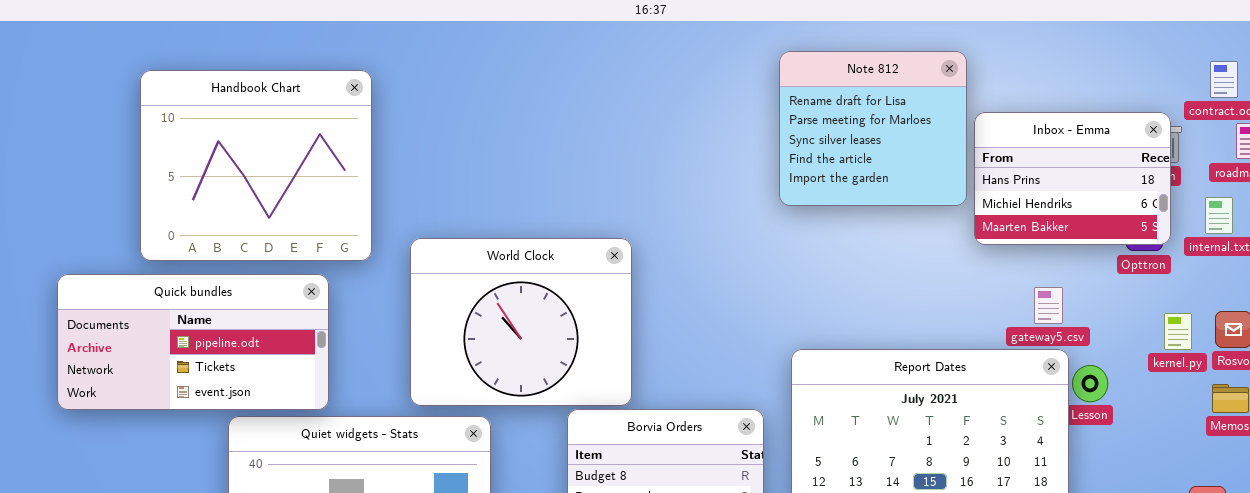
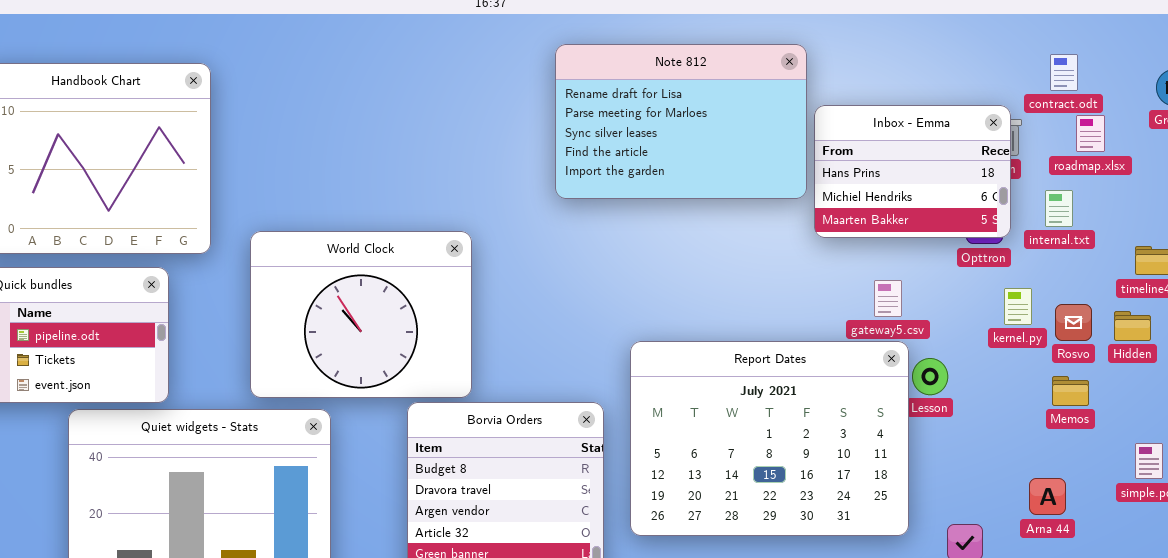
Note 812: [779,51,967,206] -> [555,44,807,199], resized
kernel.py: [1164,313,1192,350] -> [1004,288,1032,325], moved

